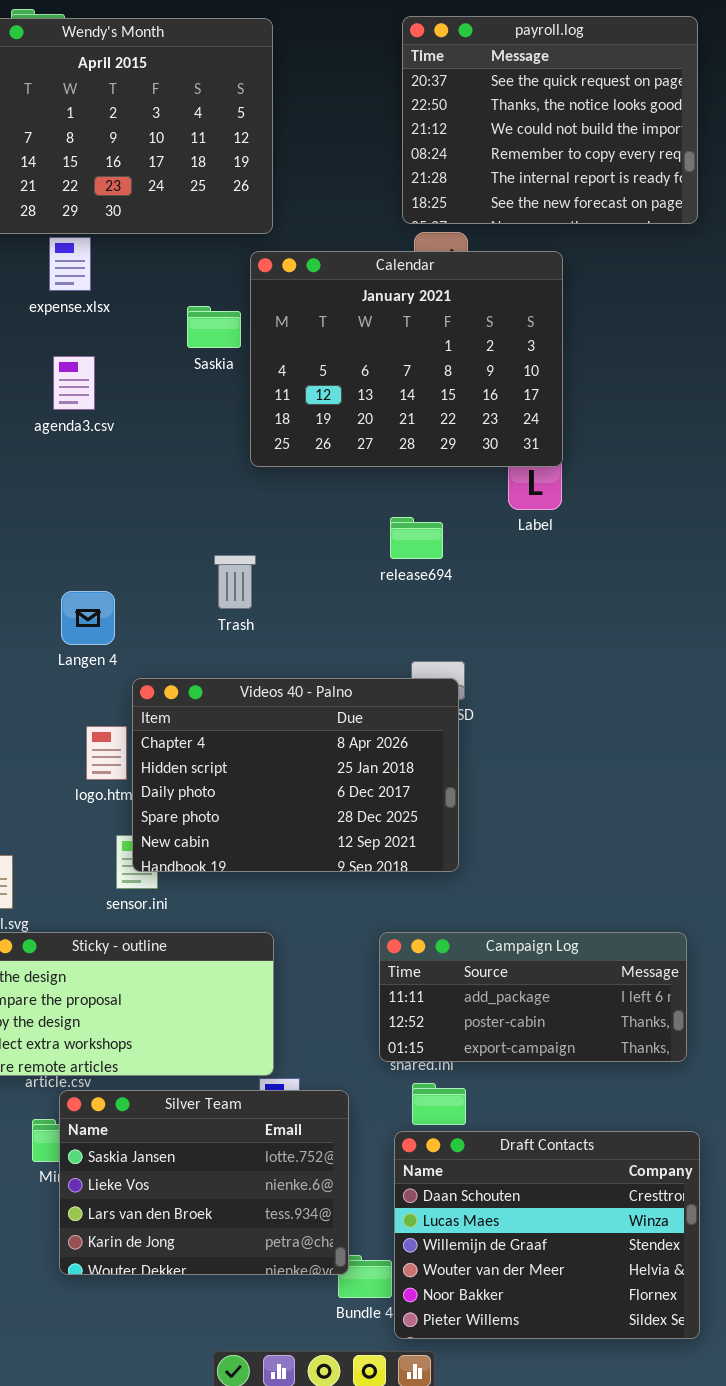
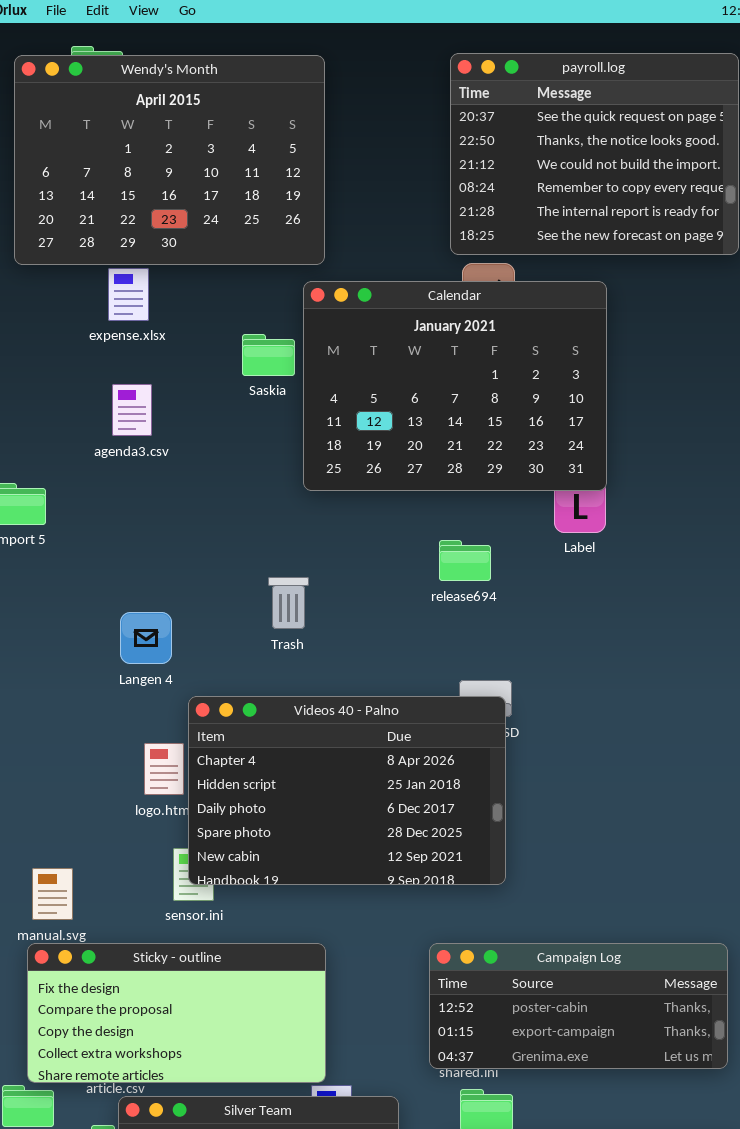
Campaign Log: [379,932,687,1062] -> [429,943,728,1069], scrolled down 1 row

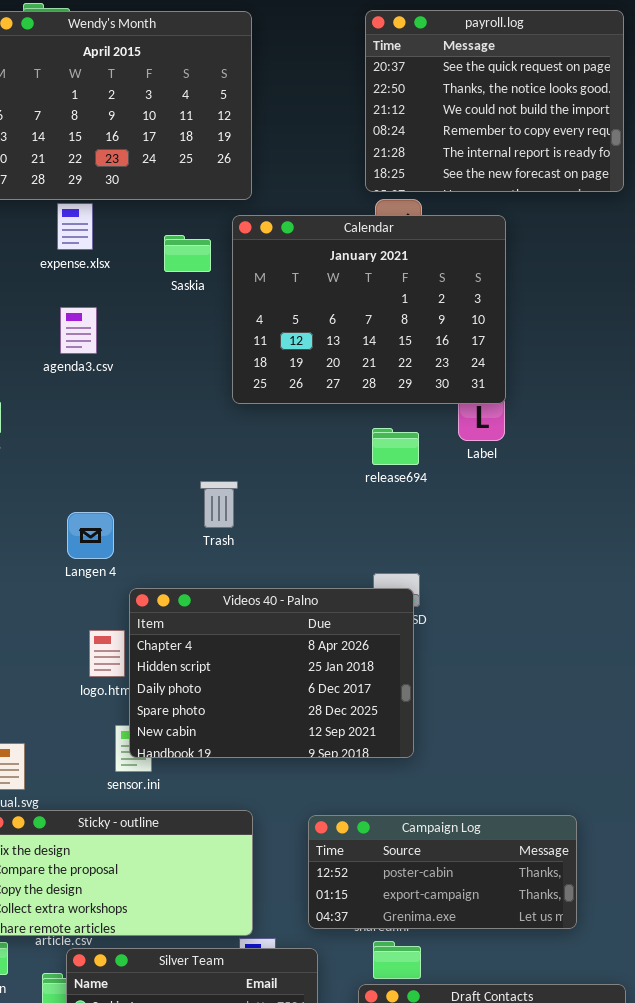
Saskia: [242,334,295,376] -> [164,235,211,272], moved
release694: [439,540,491,581] -> [372,428,419,465], moved
Campaign Log: [429,943,728,1069] -> [308,815,577,929], moved

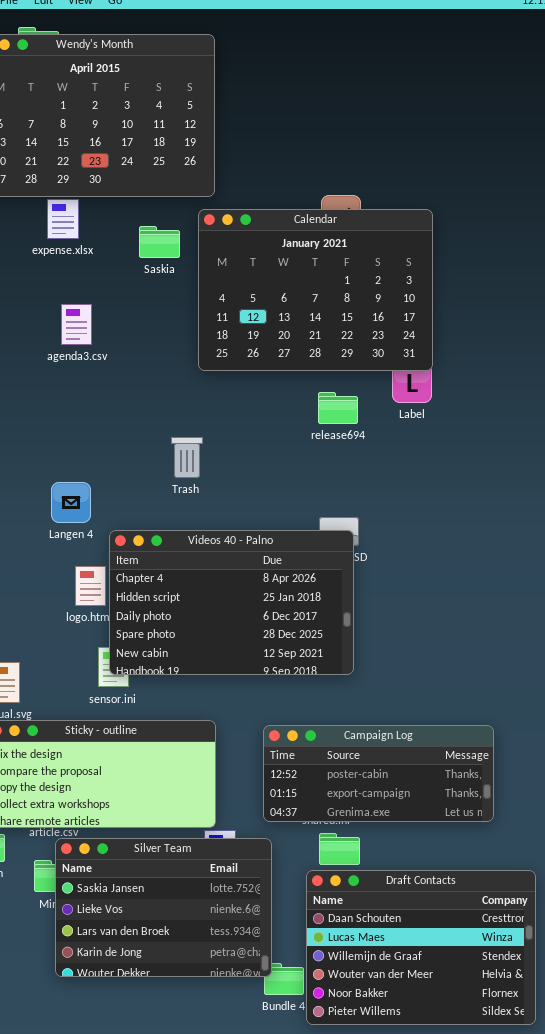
payroll.log: [365,10,624,192] -> none, closed
agenda3.csv: [60,307,97,354] -> [61,304,92,345], moved
Langen 4: [67,512,114,559] -> [51,482,91,523], moved

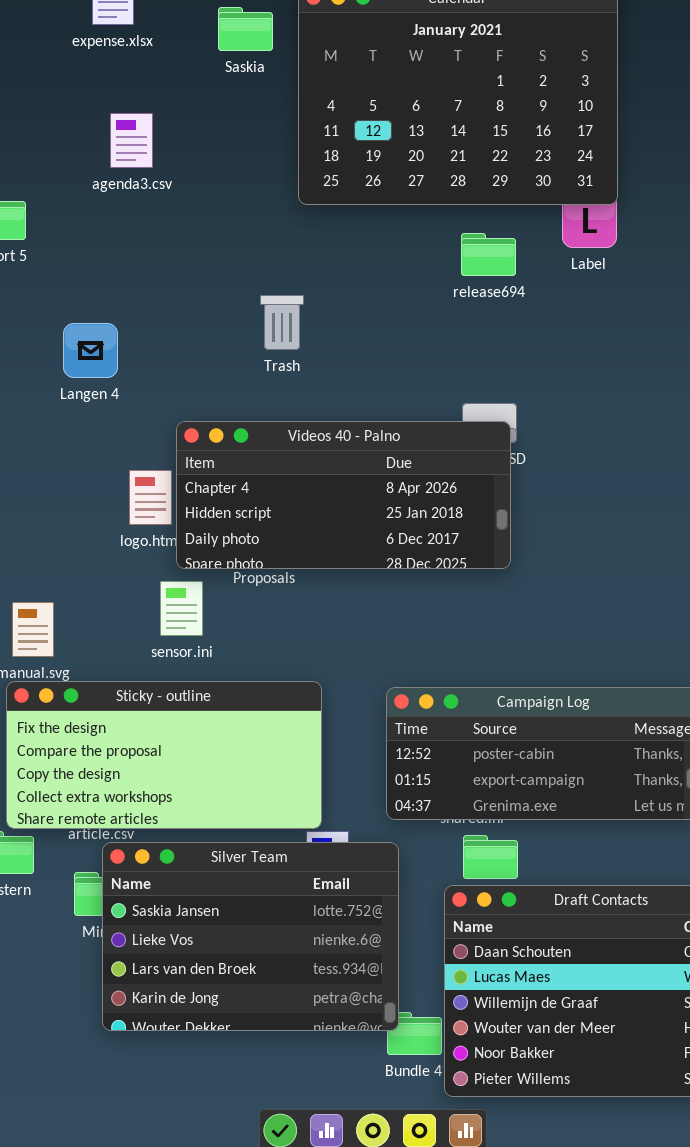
Langen 4: [51,482,91,523] -> [63,323,118,378], moved
Videos 40 - Palno: [109,530,354,675] -> [176,421,511,569], resized

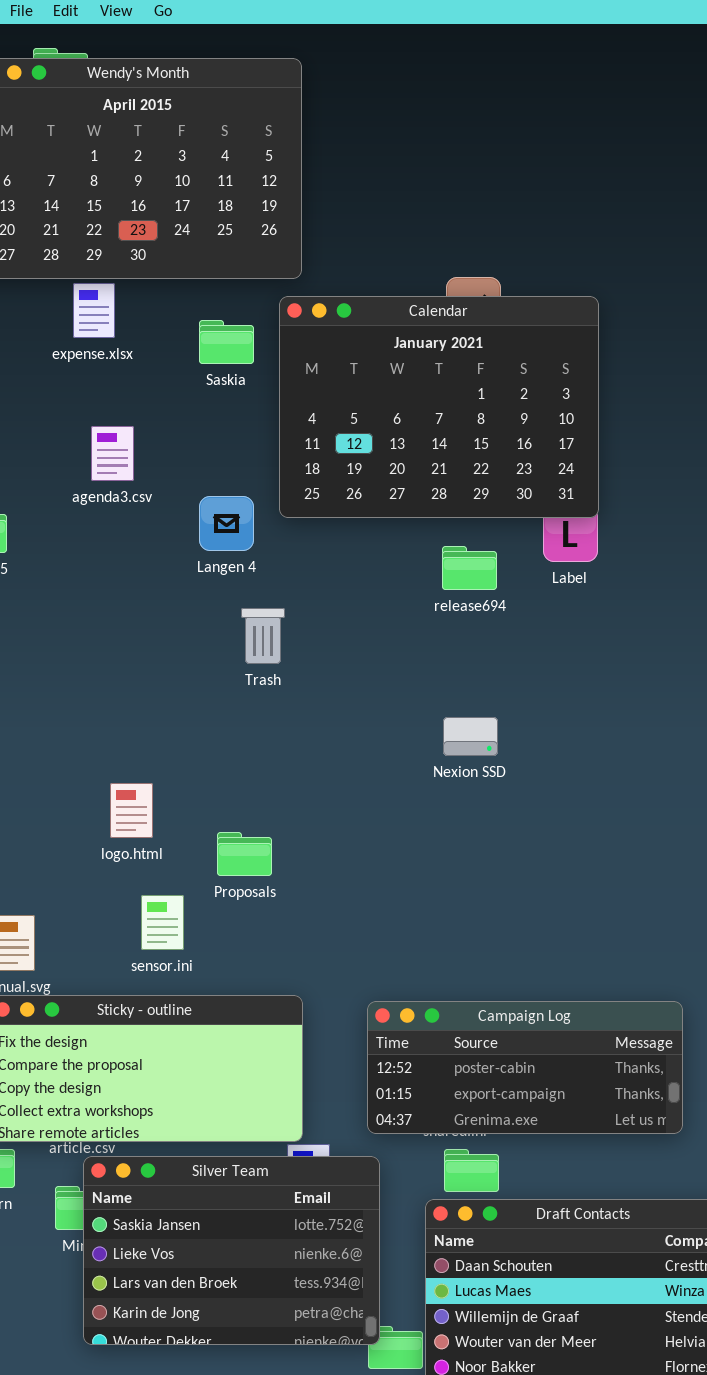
Langen 4: [63,323,118,378] -> [199,496,254,551], moved
Videos 40 - Palno: [176,421,511,569] -> none, closed

